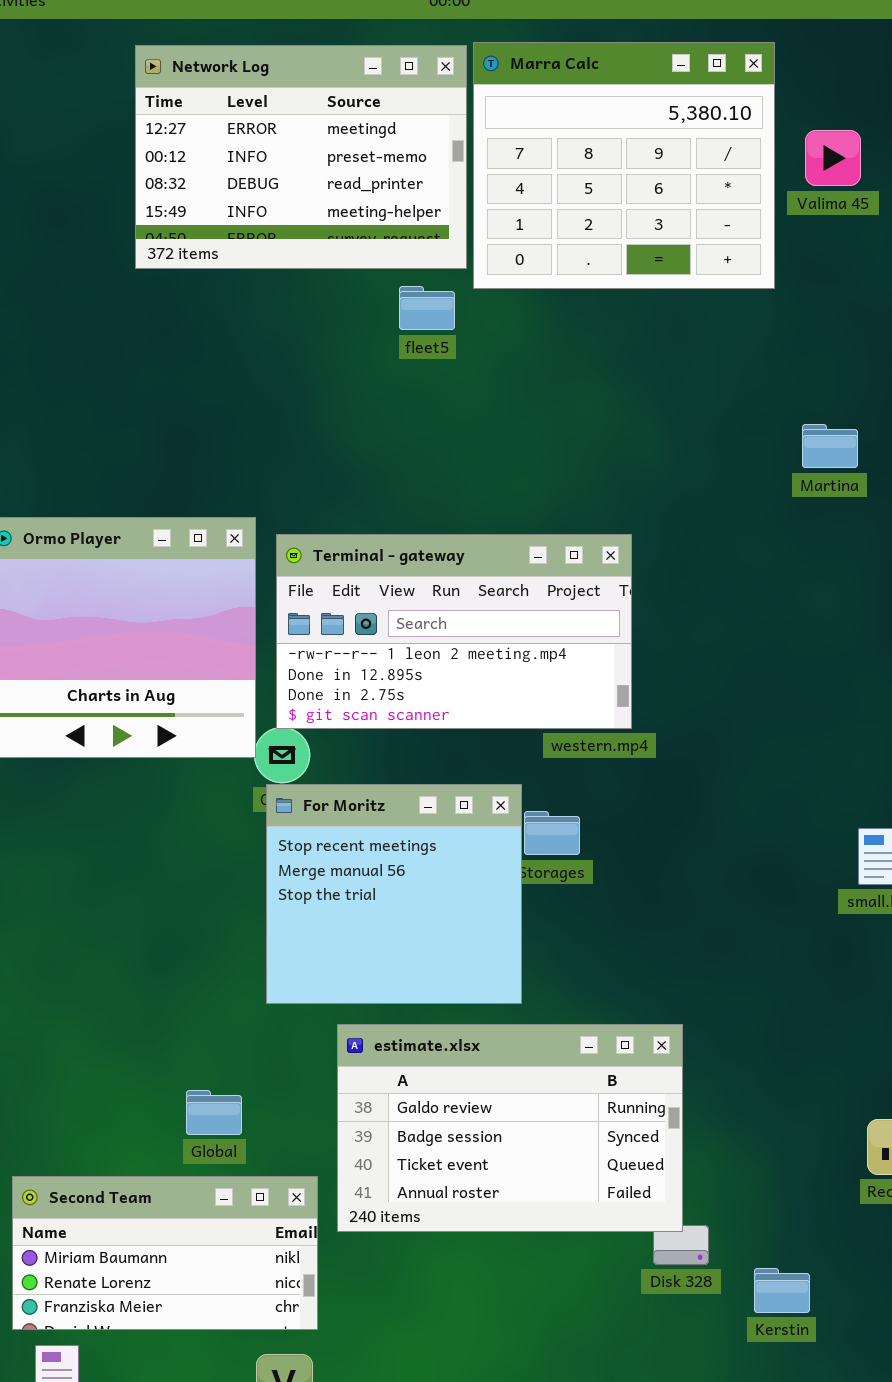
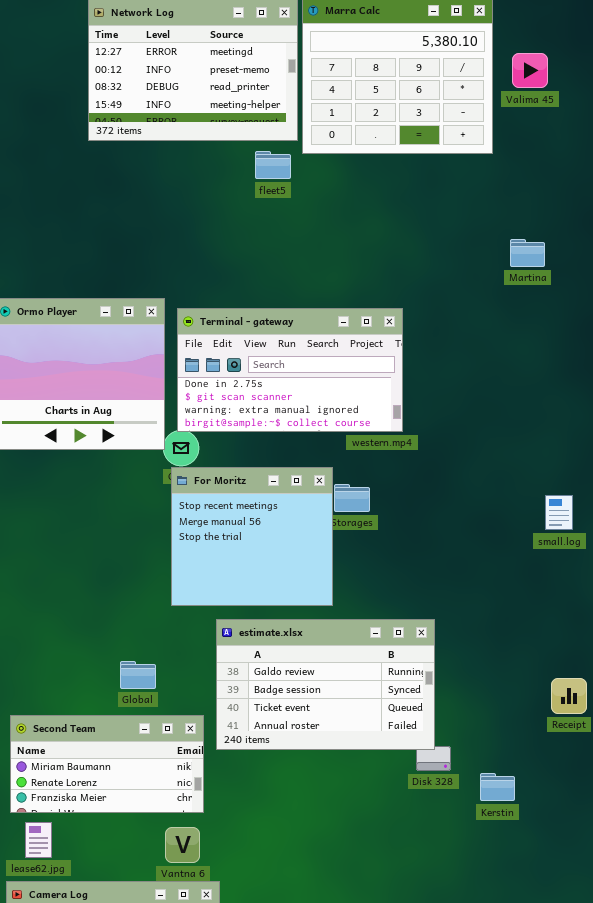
Terminal - gateway: [276,534,632,729] -> [177,308,403,432], scrolled down 2 rows

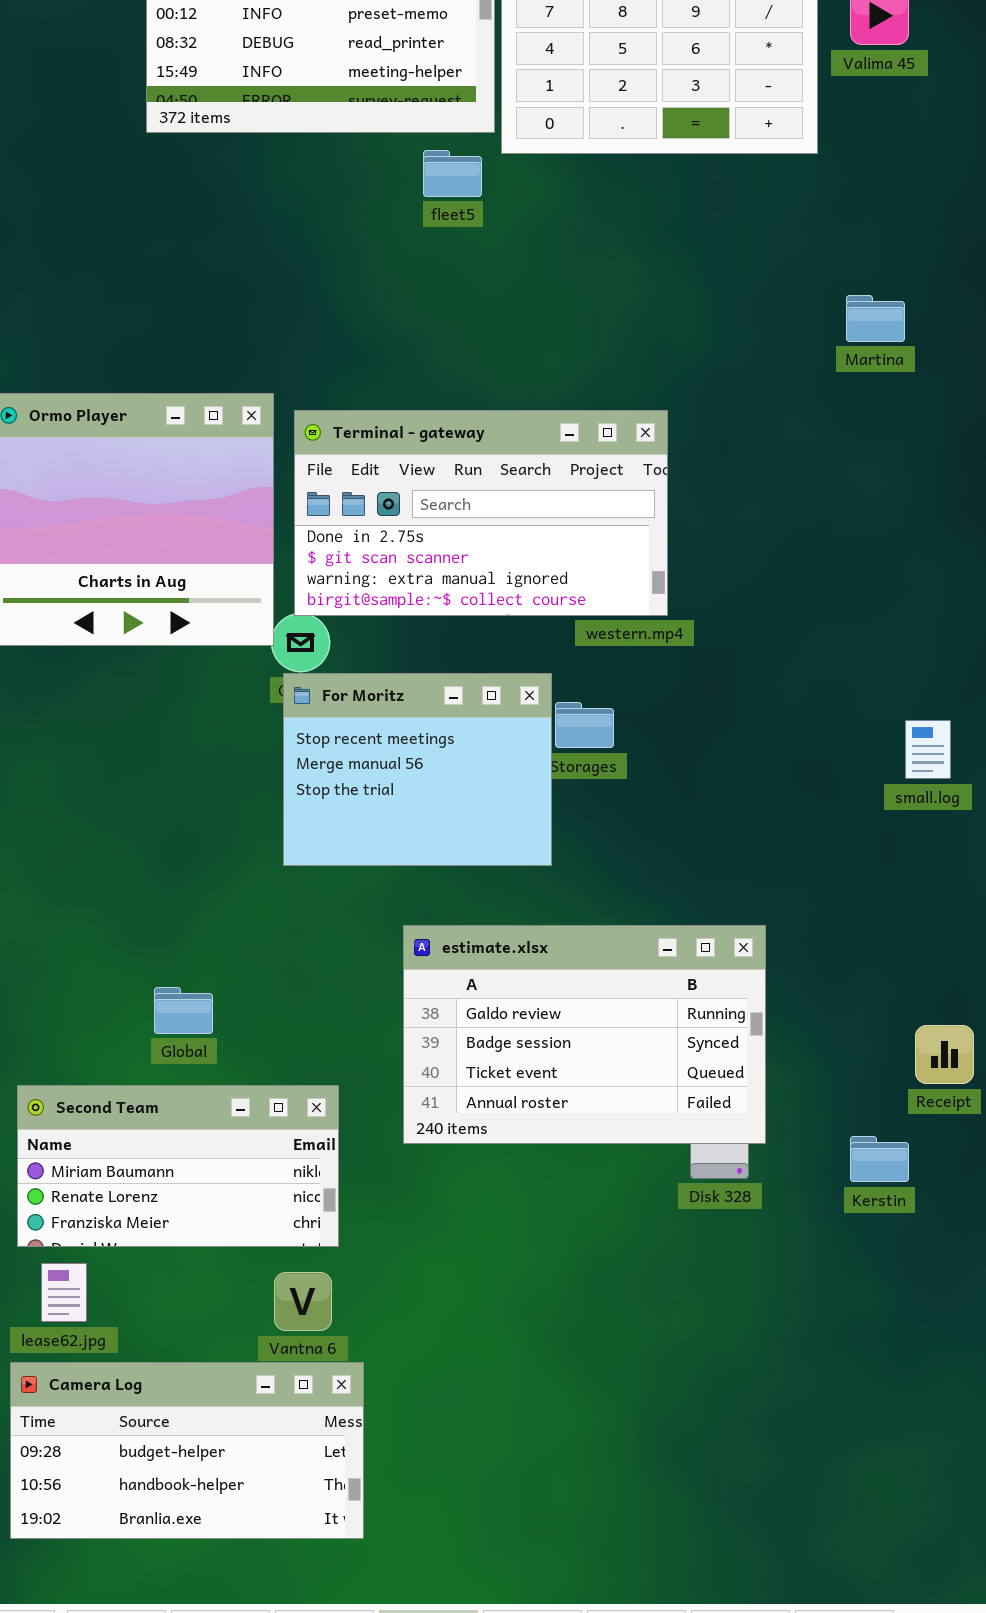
For Moritz: [171,467,333,606] -> [283,673,552,866], resized
estimate.xlsx: [216,619,435,750] -> [403,925,766,1144], moved
Global: [120,661,156,689] -> [154,987,213,1034], moved
Kerstin: [480,773,515,801] -> [850,1136,909,1182], moved

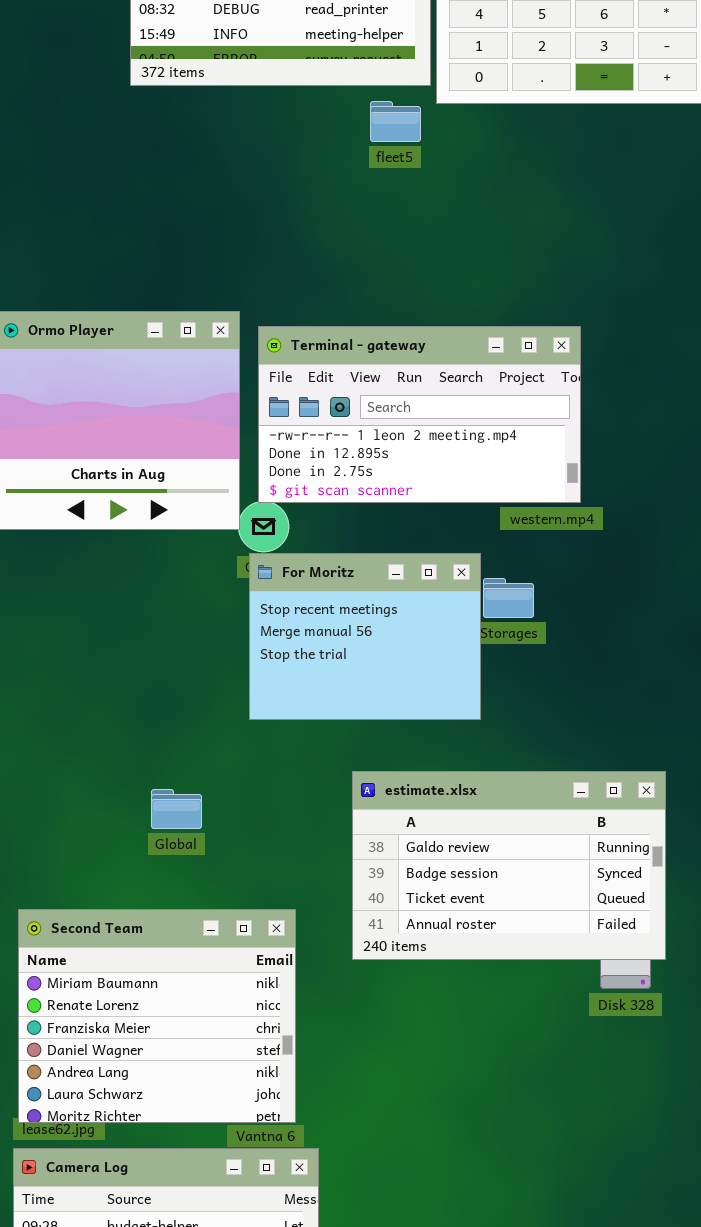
Terminal - gateway: [294,410,668,616] -> [258,326,581,503], scrolled up 2 rows
Global: [154,987,213,1034] -> [151,789,202,829], moved
Second Team: [17,1085,339,1247] -> [18,909,296,1123], resized

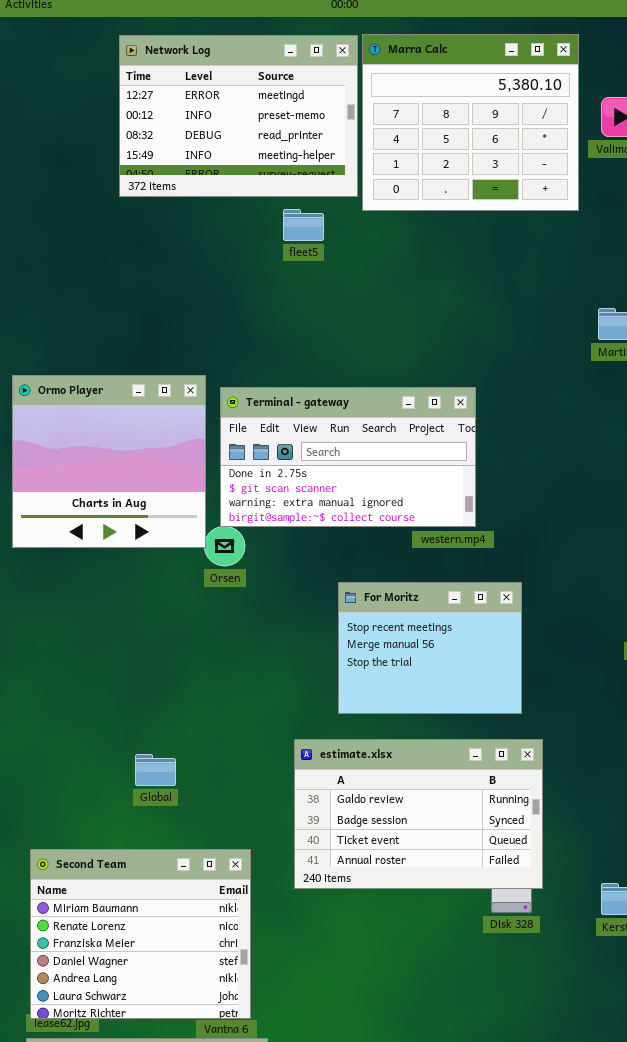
fleet5: [370,101,421,142] -> [283,209,324,241], moved
Terminal - gateway: [258,326,581,503] -> [220,387,476,527], scrolled down 2 rows
For Moritz: [249,553,481,720] -> [338,582,522,714], moved

